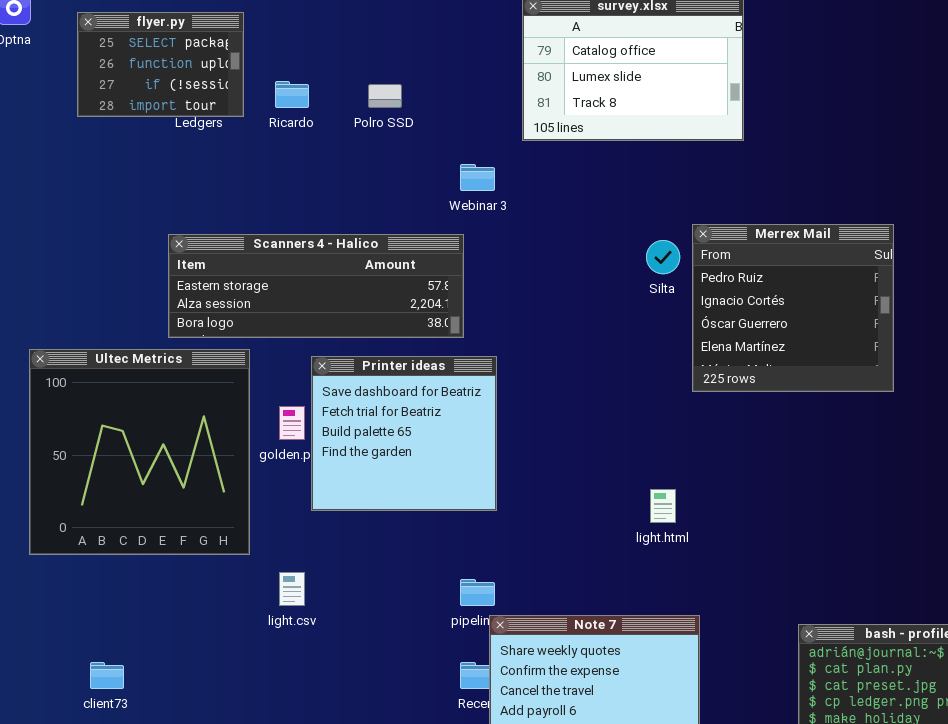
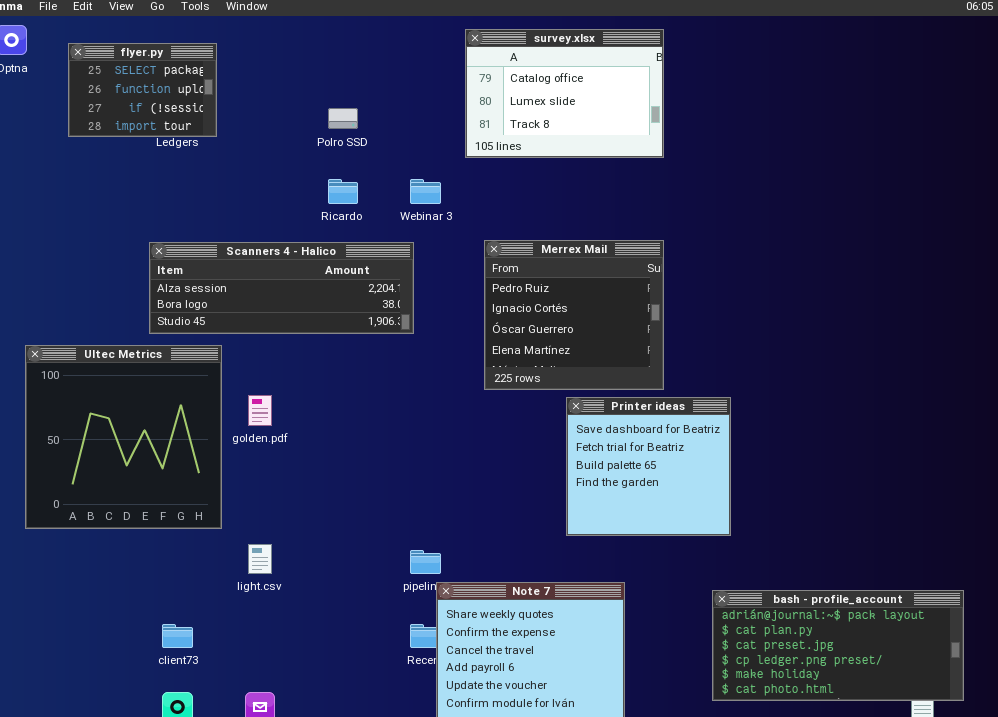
Ricardo: [275,81,309,108] -> [328,179,358,204], moved
Merrex Mail: [692,224,894,392] -> [484,240,664,390], moved
Scanners 4 - Halico: [168,234,464,338] -> [149,242,414,334], scrolled down 1 row
Printer ideas: [311,356,497,511] -> [566,397,731,536], moved
client73: [90,662,124,689] -> [162,624,193,648], moved

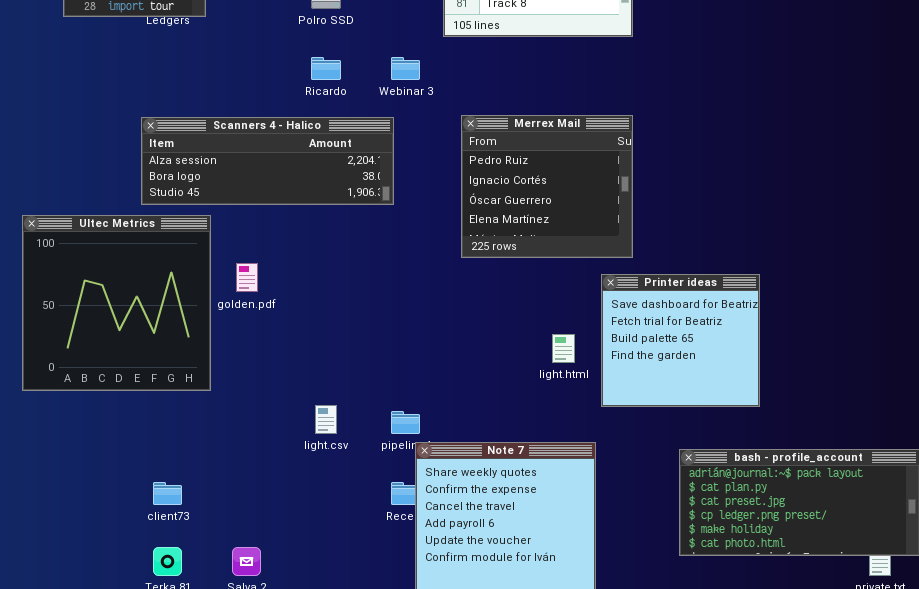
Printer ideas: [566,397,731,536] -> [601,274,760,407], moved
light.csv: [248,544,272,574] -> [315,405,337,434], moved

